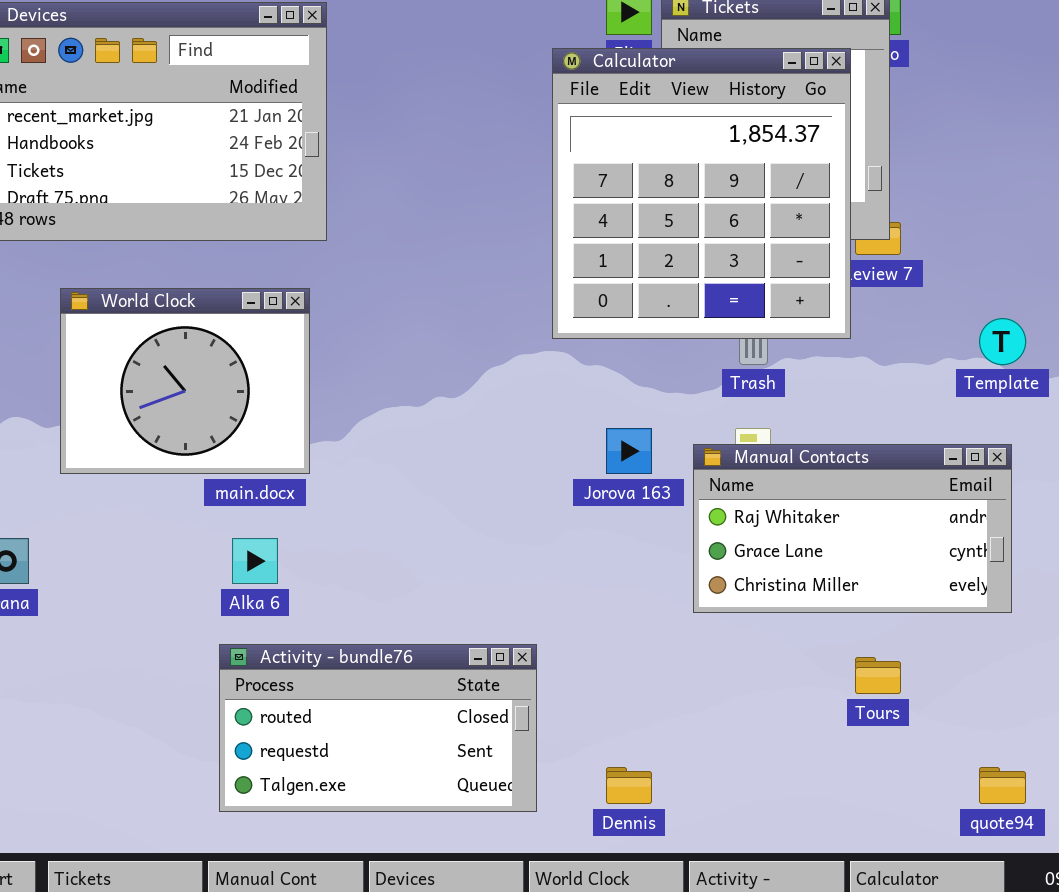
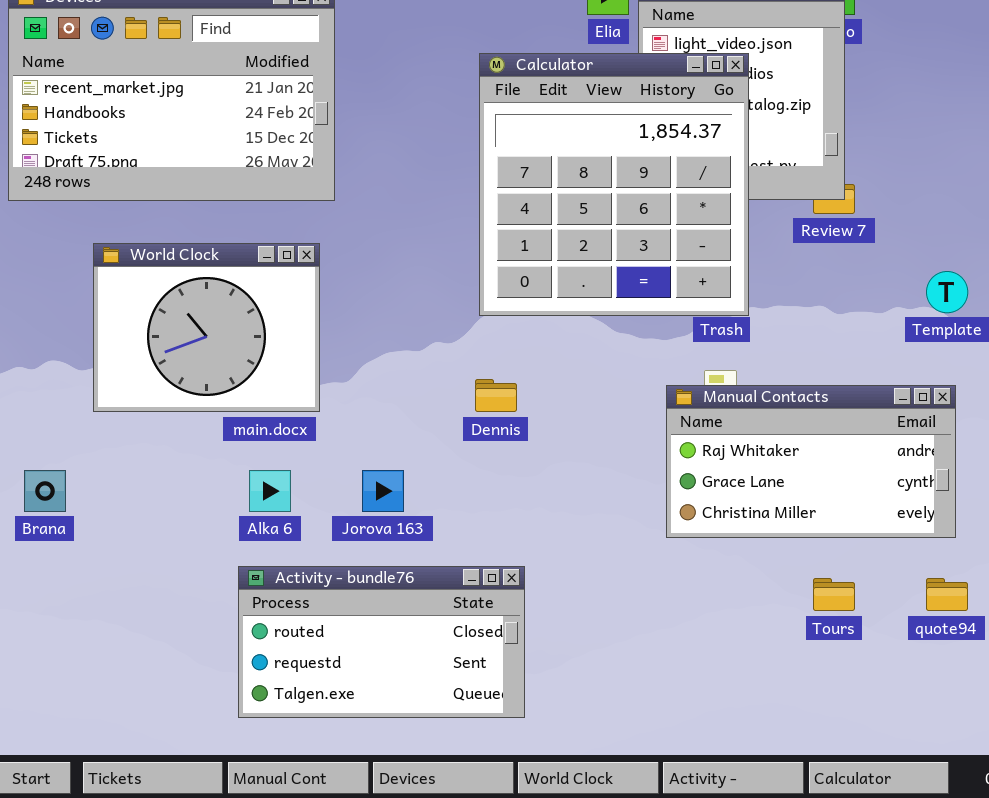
Calculator: [552,48,851,339] -> [479,53,749,316], moved
Jorova 163: [606,428,652,474] -> [362,470,404,512], moved
Dennis: [606,767,652,804] -> [475,379,517,412], moved
quote94: [979,767,1026,804] -> [926,578,968,611], moved

